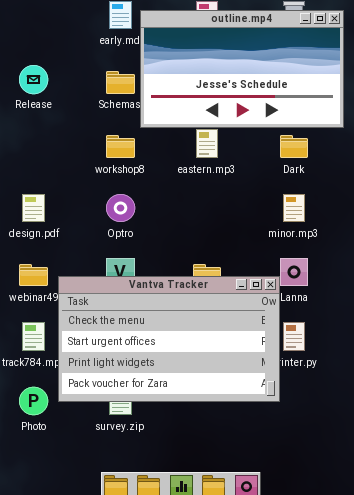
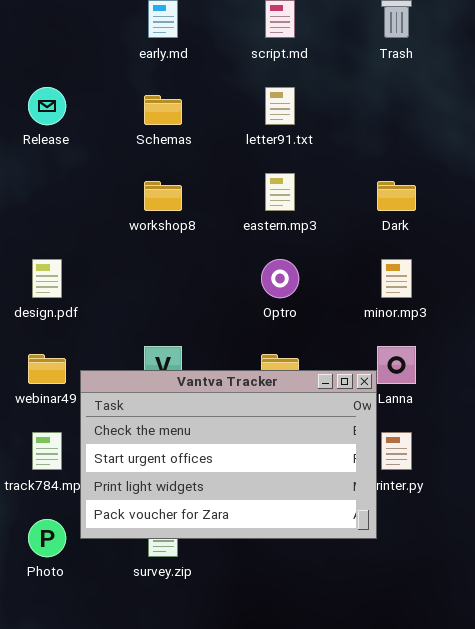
outline.mp4: [140,10,344,128] -> none, closed
Optro: [106,194,135,222] -> [261,259,299,298], moved

